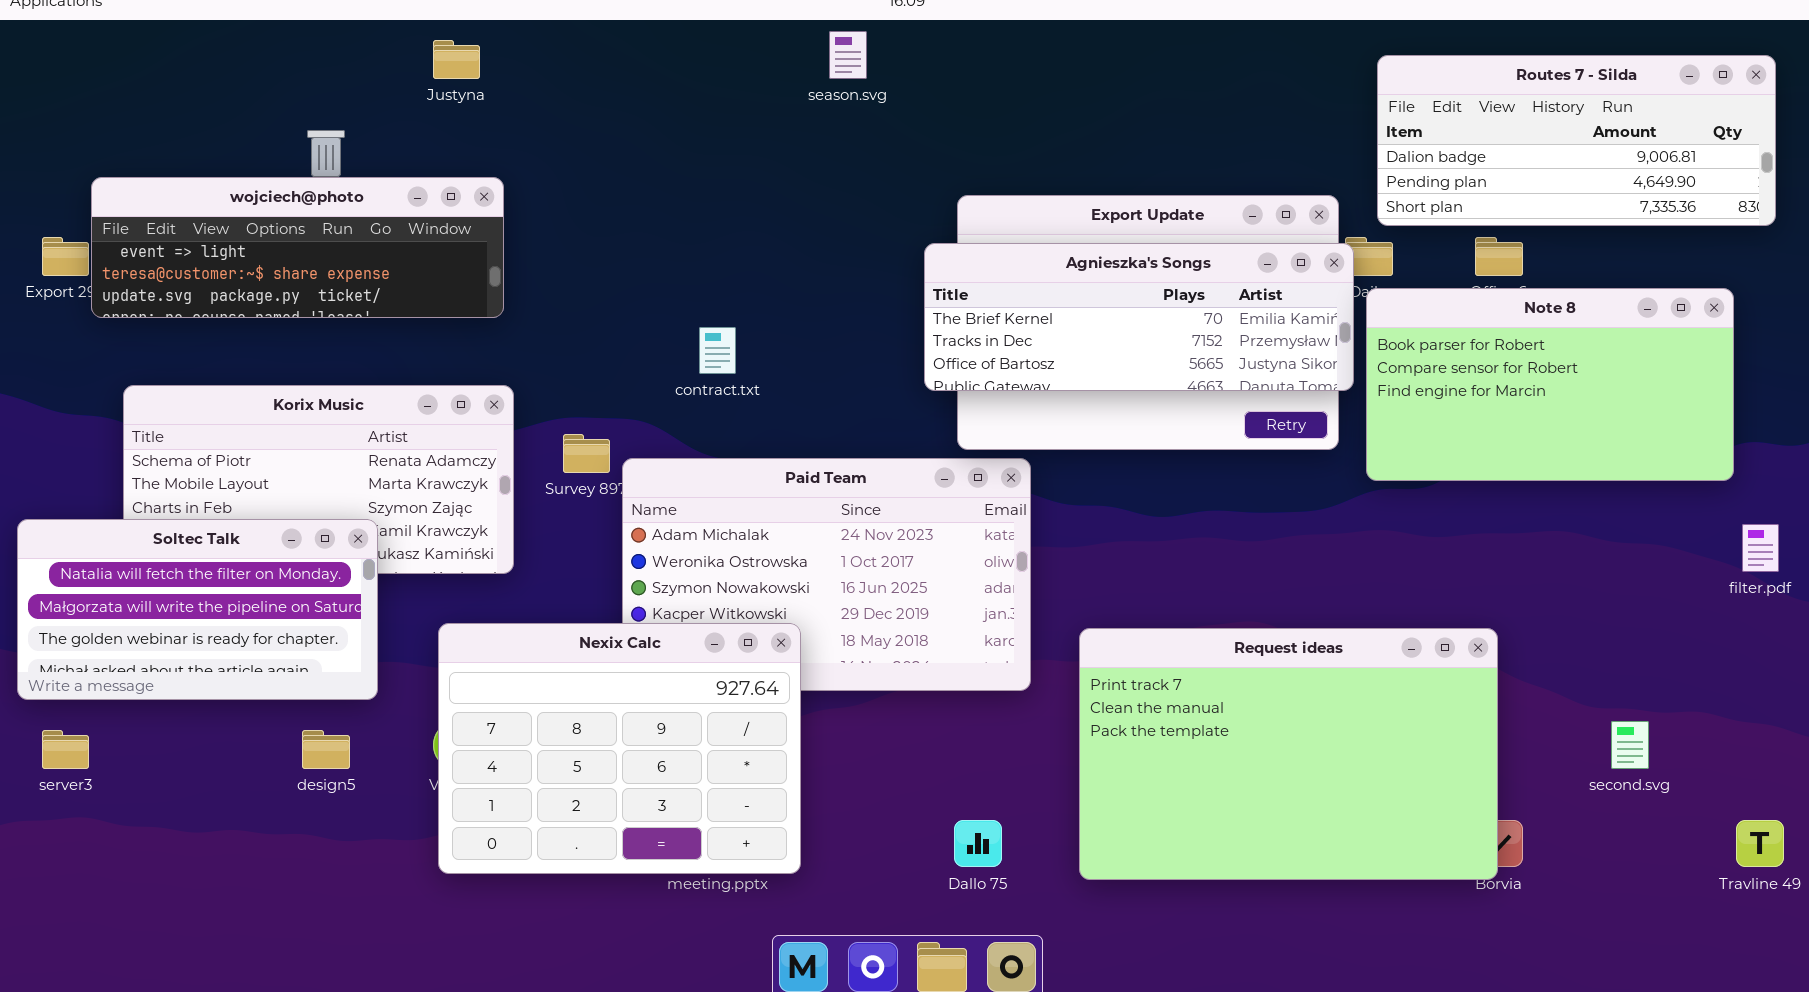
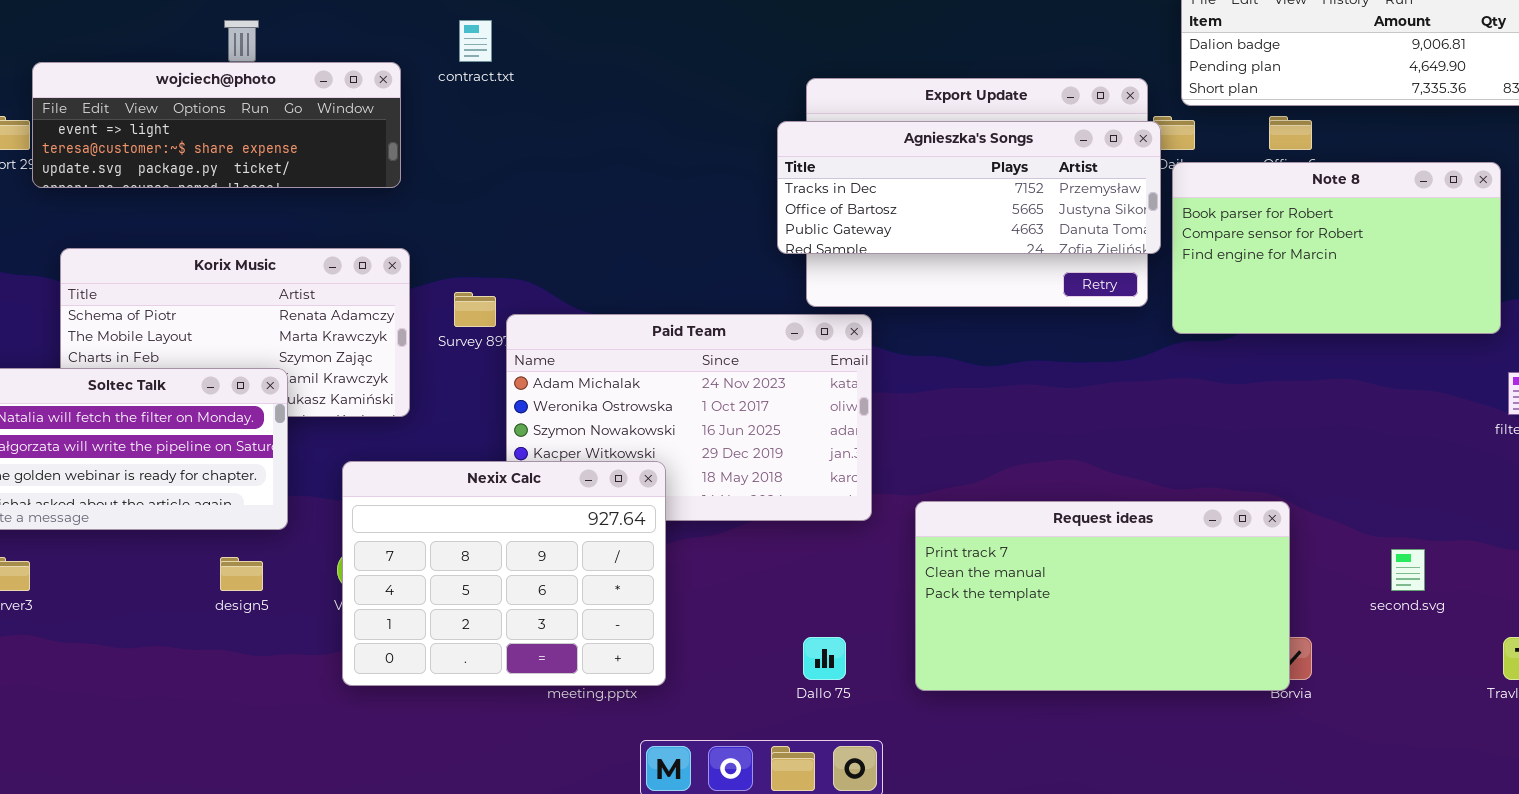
Agnieszka's Songs: [924,243,1354,391] -> [777,121,1161,254], scrolled down 1 row
contract.txt: [699,327,736,374] -> [459,20,492,62], moved
Request ideas: [1079,628,1498,880] -> [915,501,1290,691], resized

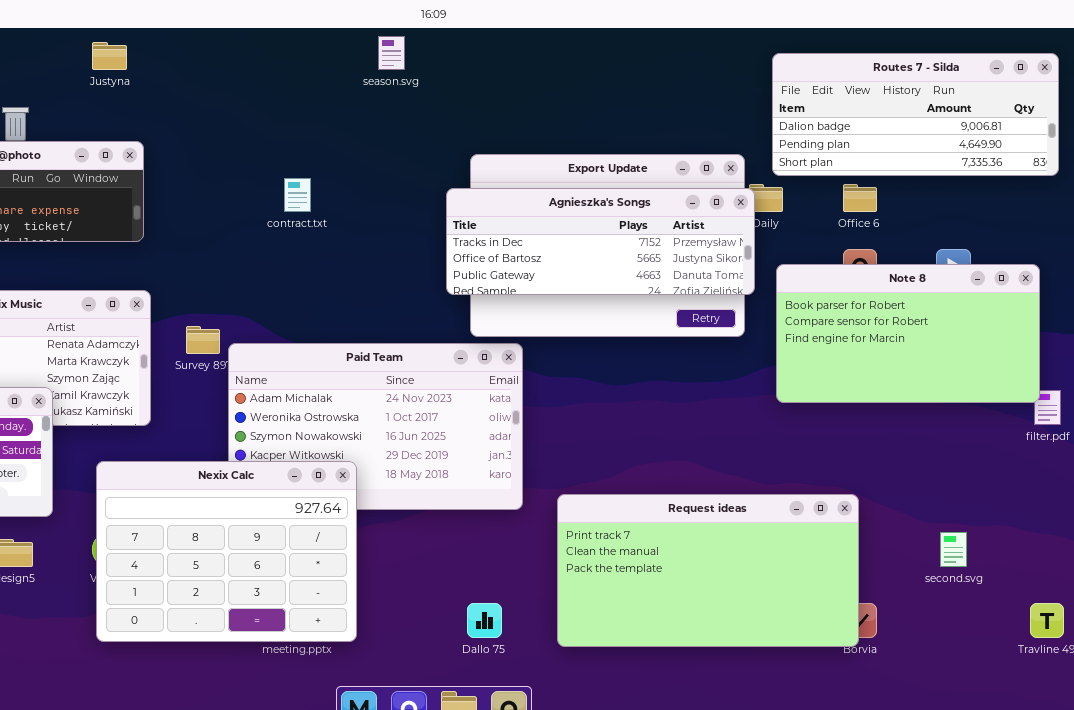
contract.txt: [459,20,492,62] -> [284,178,311,212], moved
Note 8: [1172,162,1501,334] -> [776,264,1040,403], moved

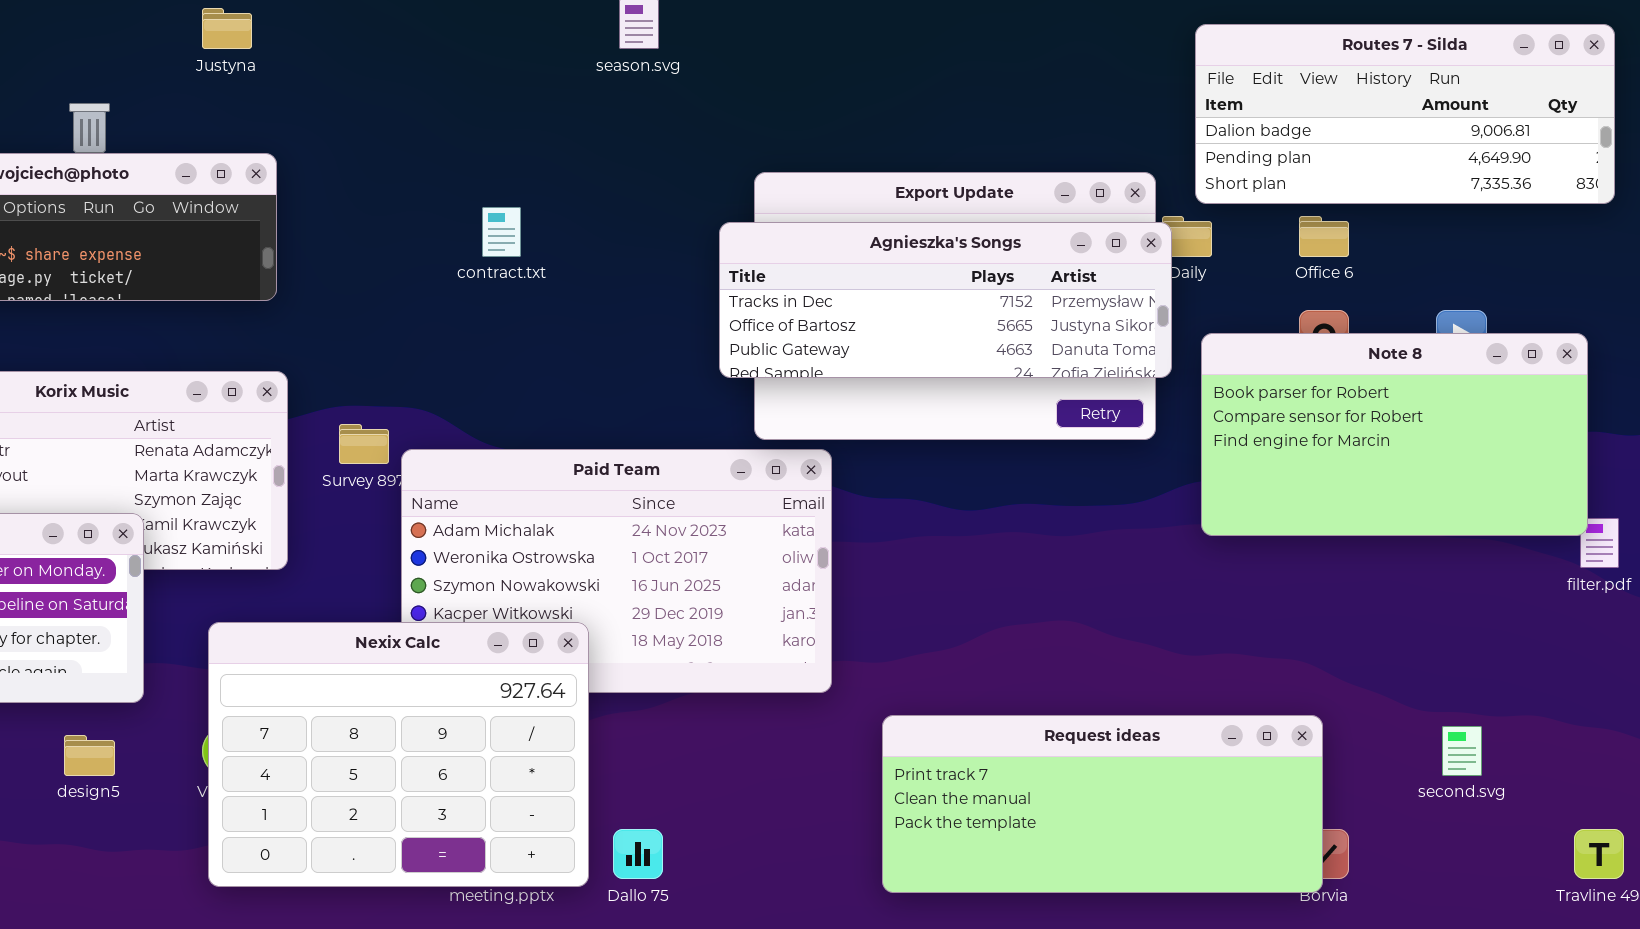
Request ideas: [557,494,859,647] -> [882,715,1323,893], resized
Dallo 75: [467,603,502,638] -> [613,829,663,879], moved

